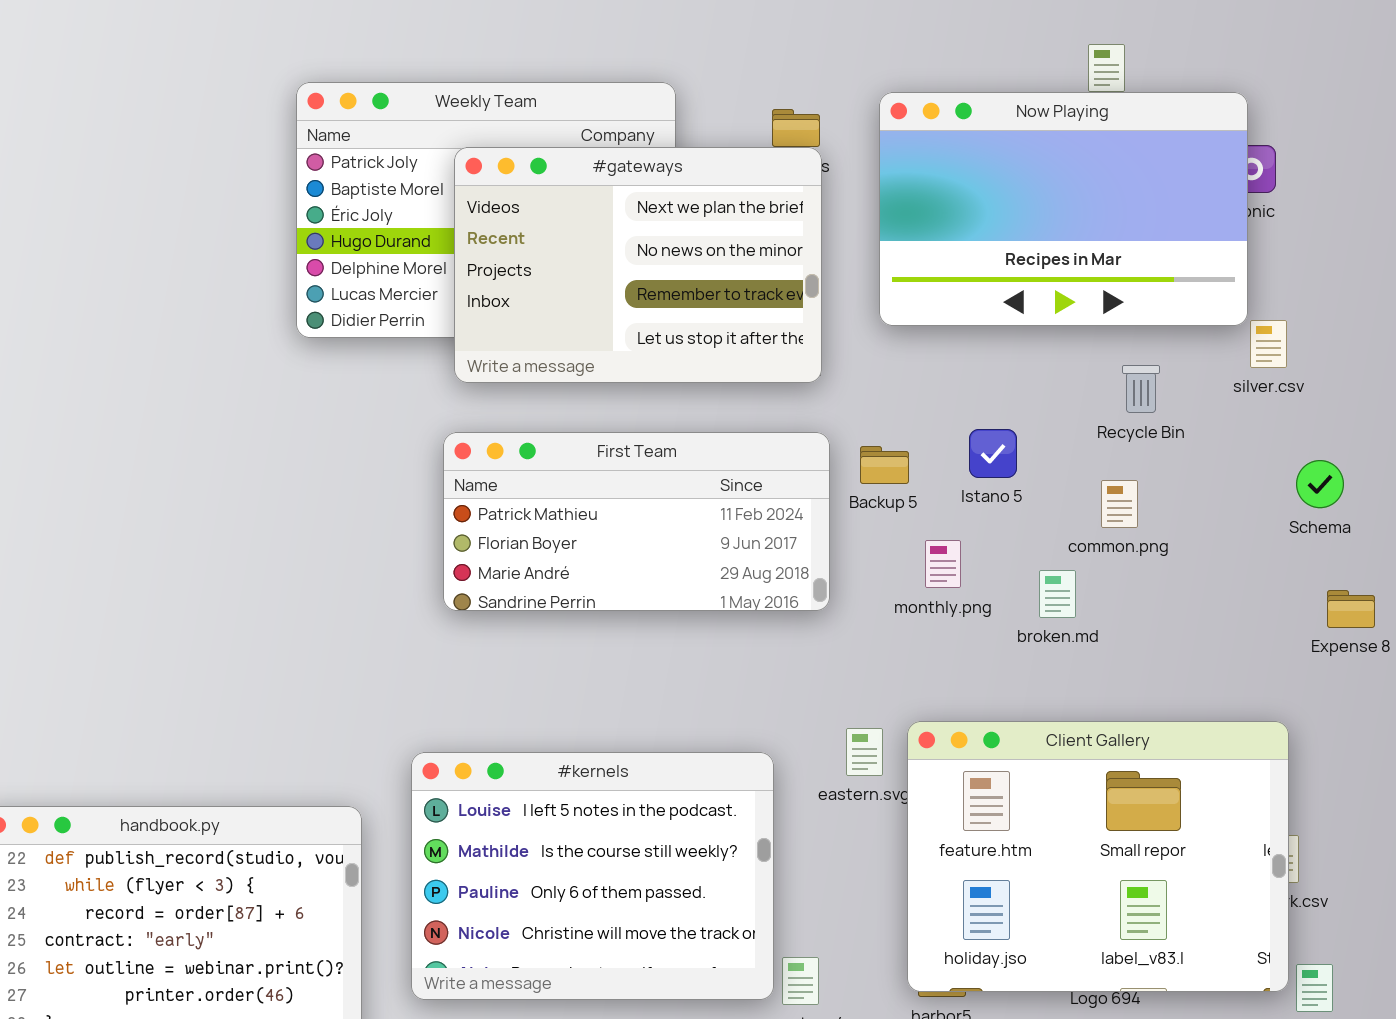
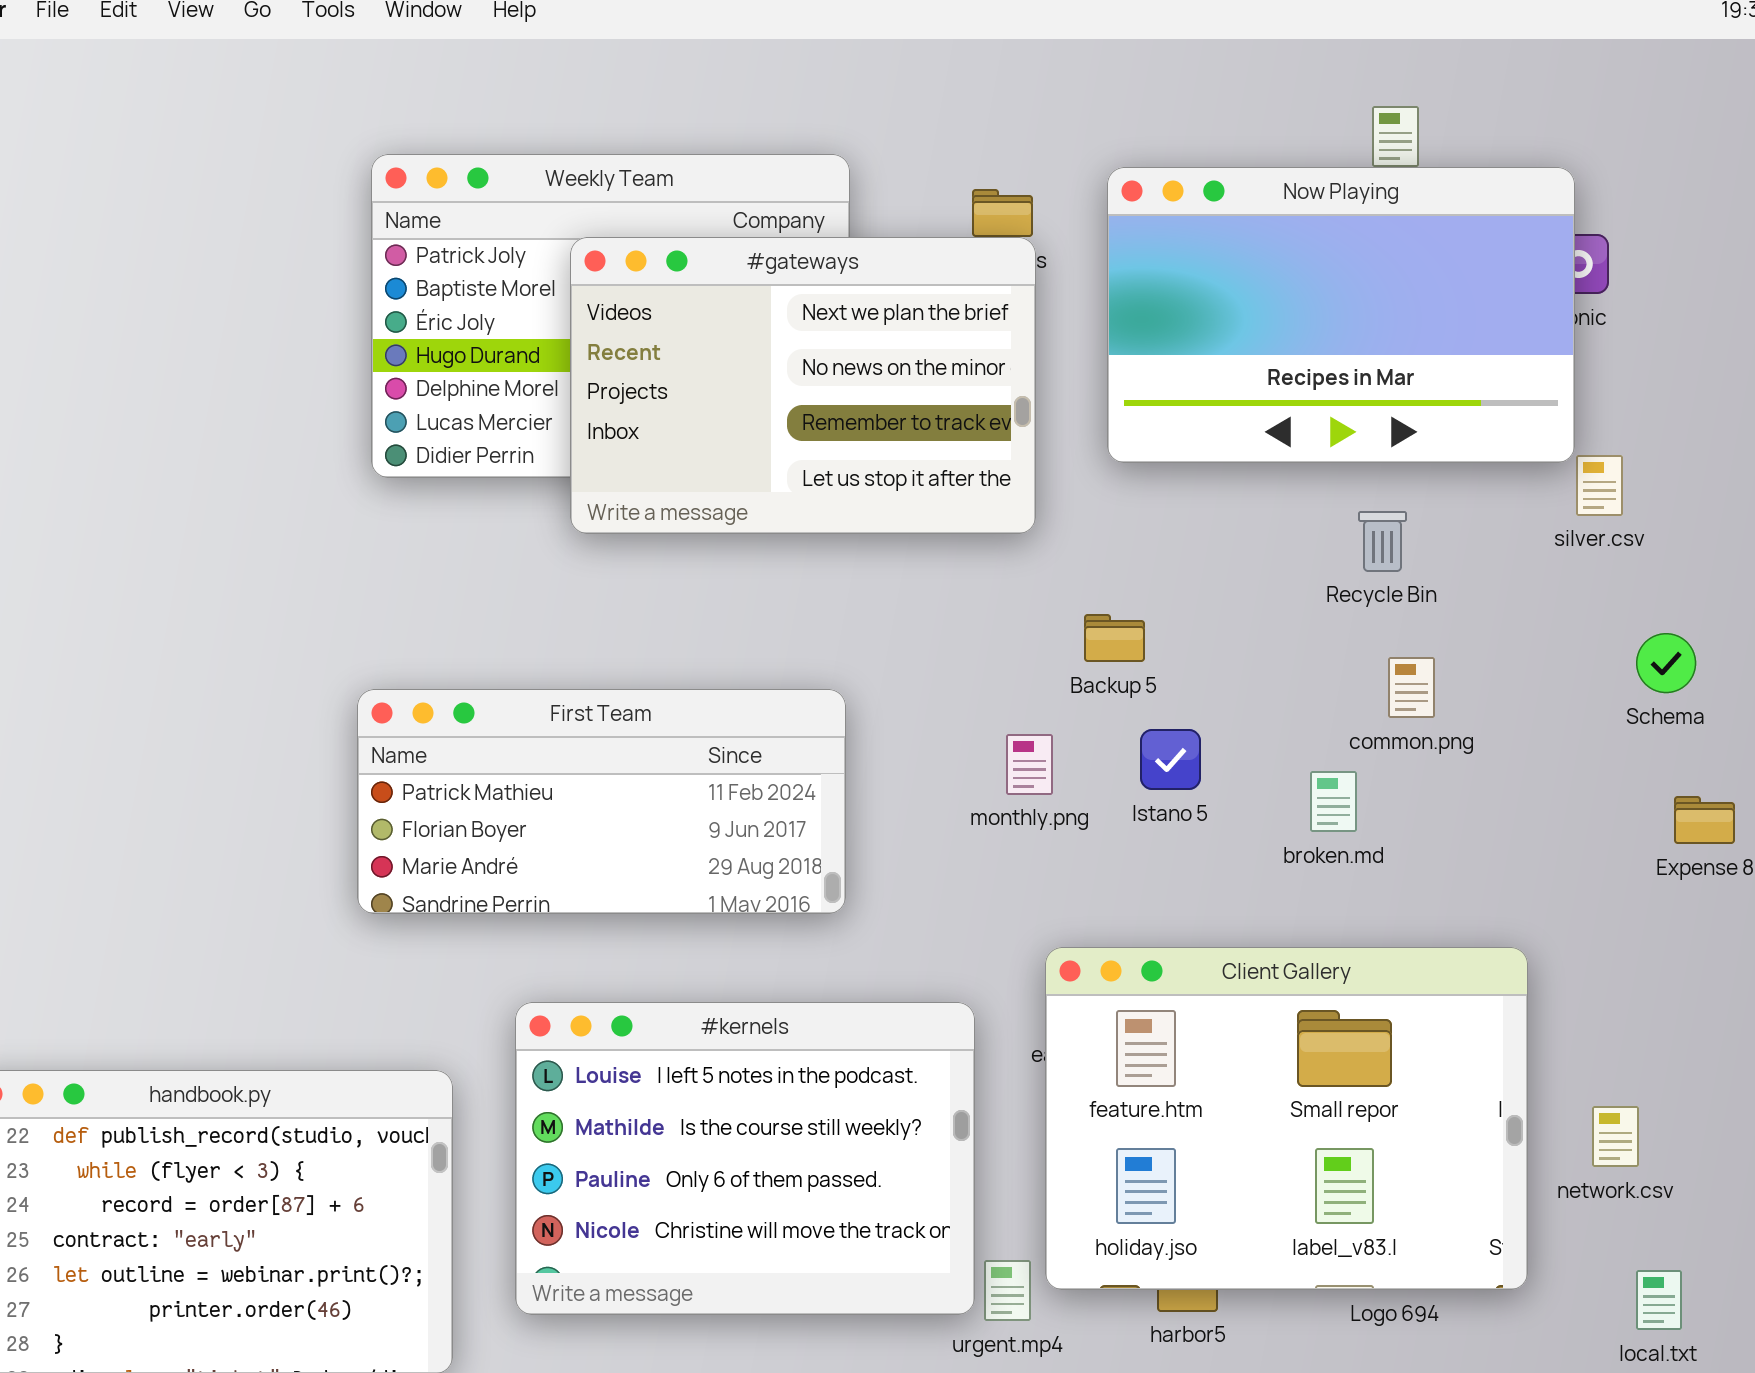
Recycle Bin: [1122,365,1160,413] -> [1358,511,1407,572], moved
Istano 5: [969,429,1017,478] -> [1140,729,1201,790], moved
First Team: [443,432,830,611] -> [357,689,846,914], moved
monthly.png: [925,540,961,588] -> [1006,734,1053,795], moved
Client Gallery: [907,721,1289,992] -> [1045,947,1528,1290], moved

